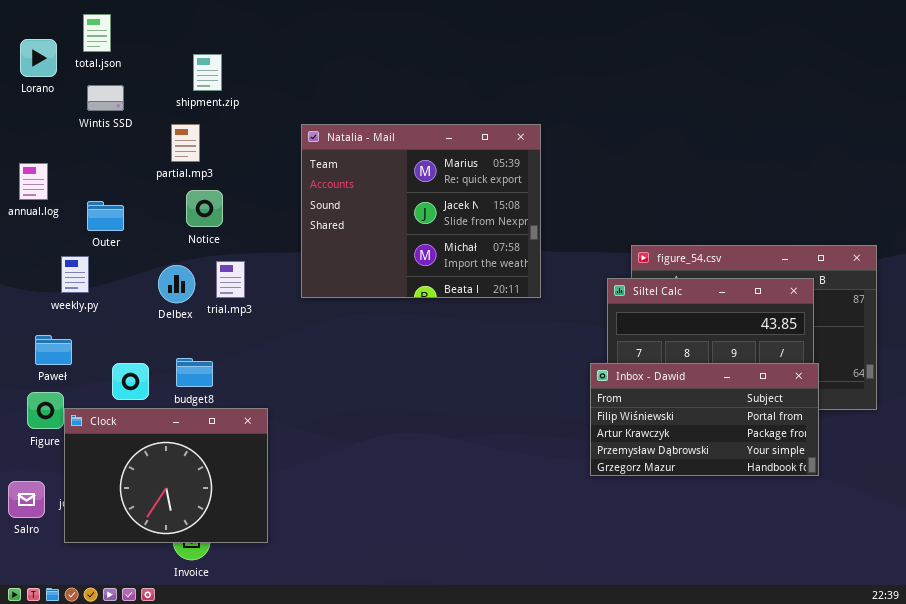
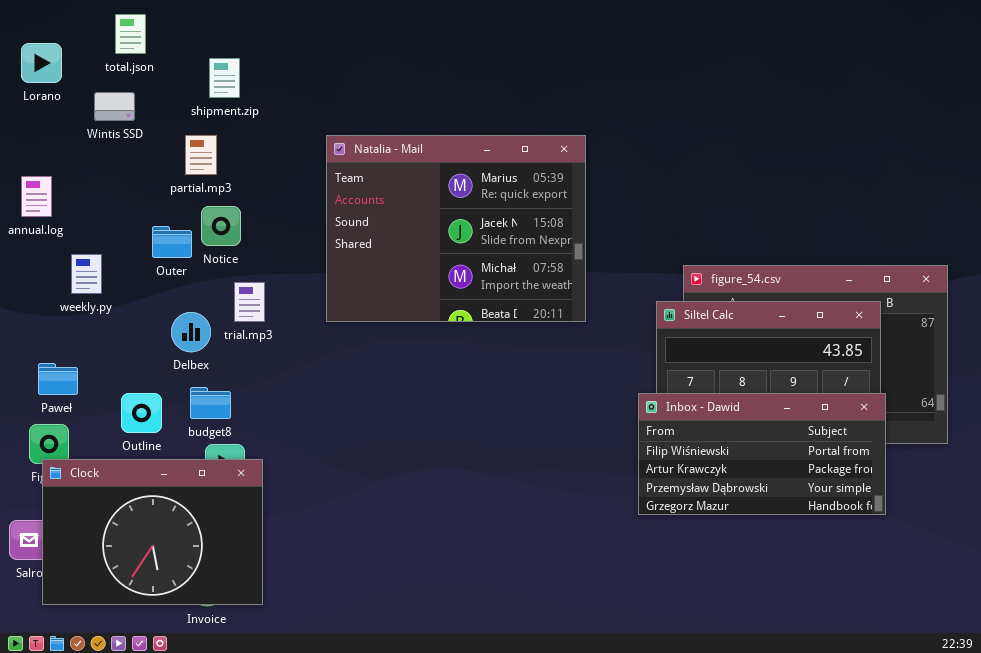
total.json: [83,14,111,52] -> [115,14,146,54], moved
Outer: [87,201,124,231] -> [152,226,192,258], moved
weekly.py: [61,256,89,293] -> [71,254,102,294], moved
Delbex: [158,265,195,303] -> [171,312,211,352], moved
Clock: [64,408,268,543] -> [42,459,263,605], moved

